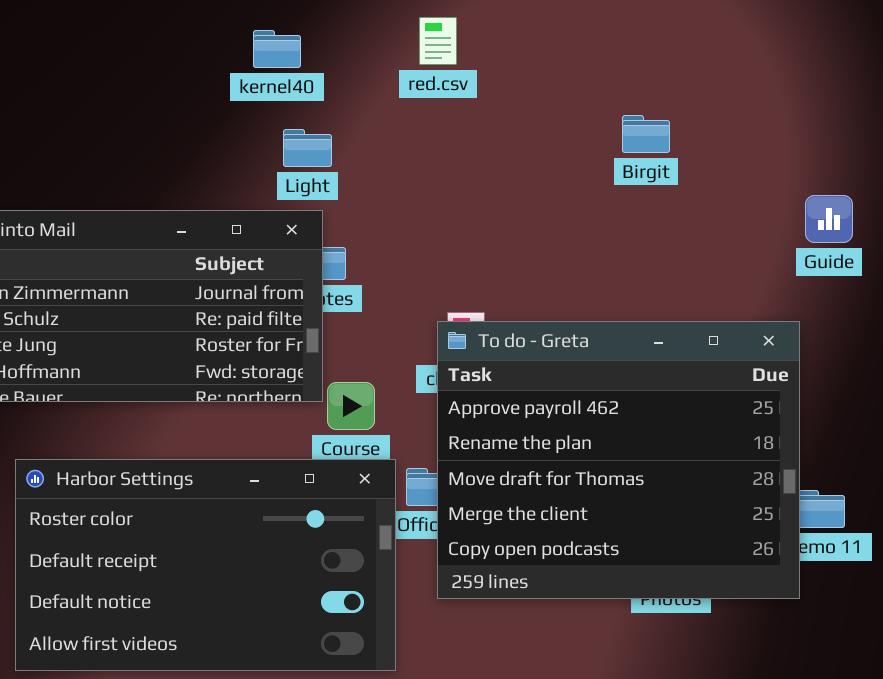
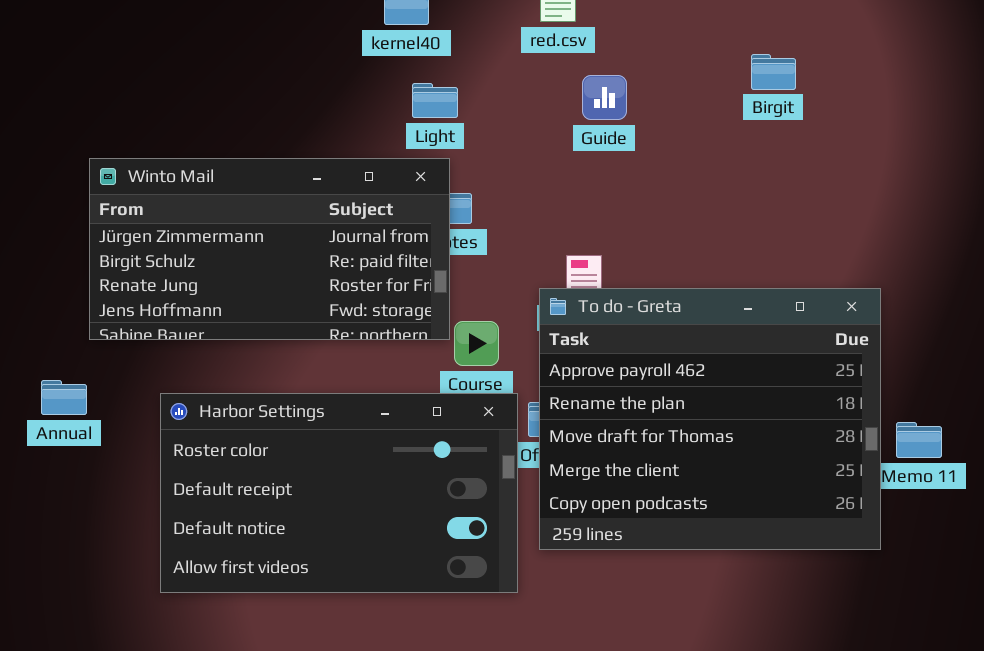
Birgit: [622,115,670,153] -> [751,54,796,90], moved
Guide: [805,195,853,243] -> [582,75,627,120], moved
To do - Greta: [437,321,800,599] -> [539,288,881,550], moved

